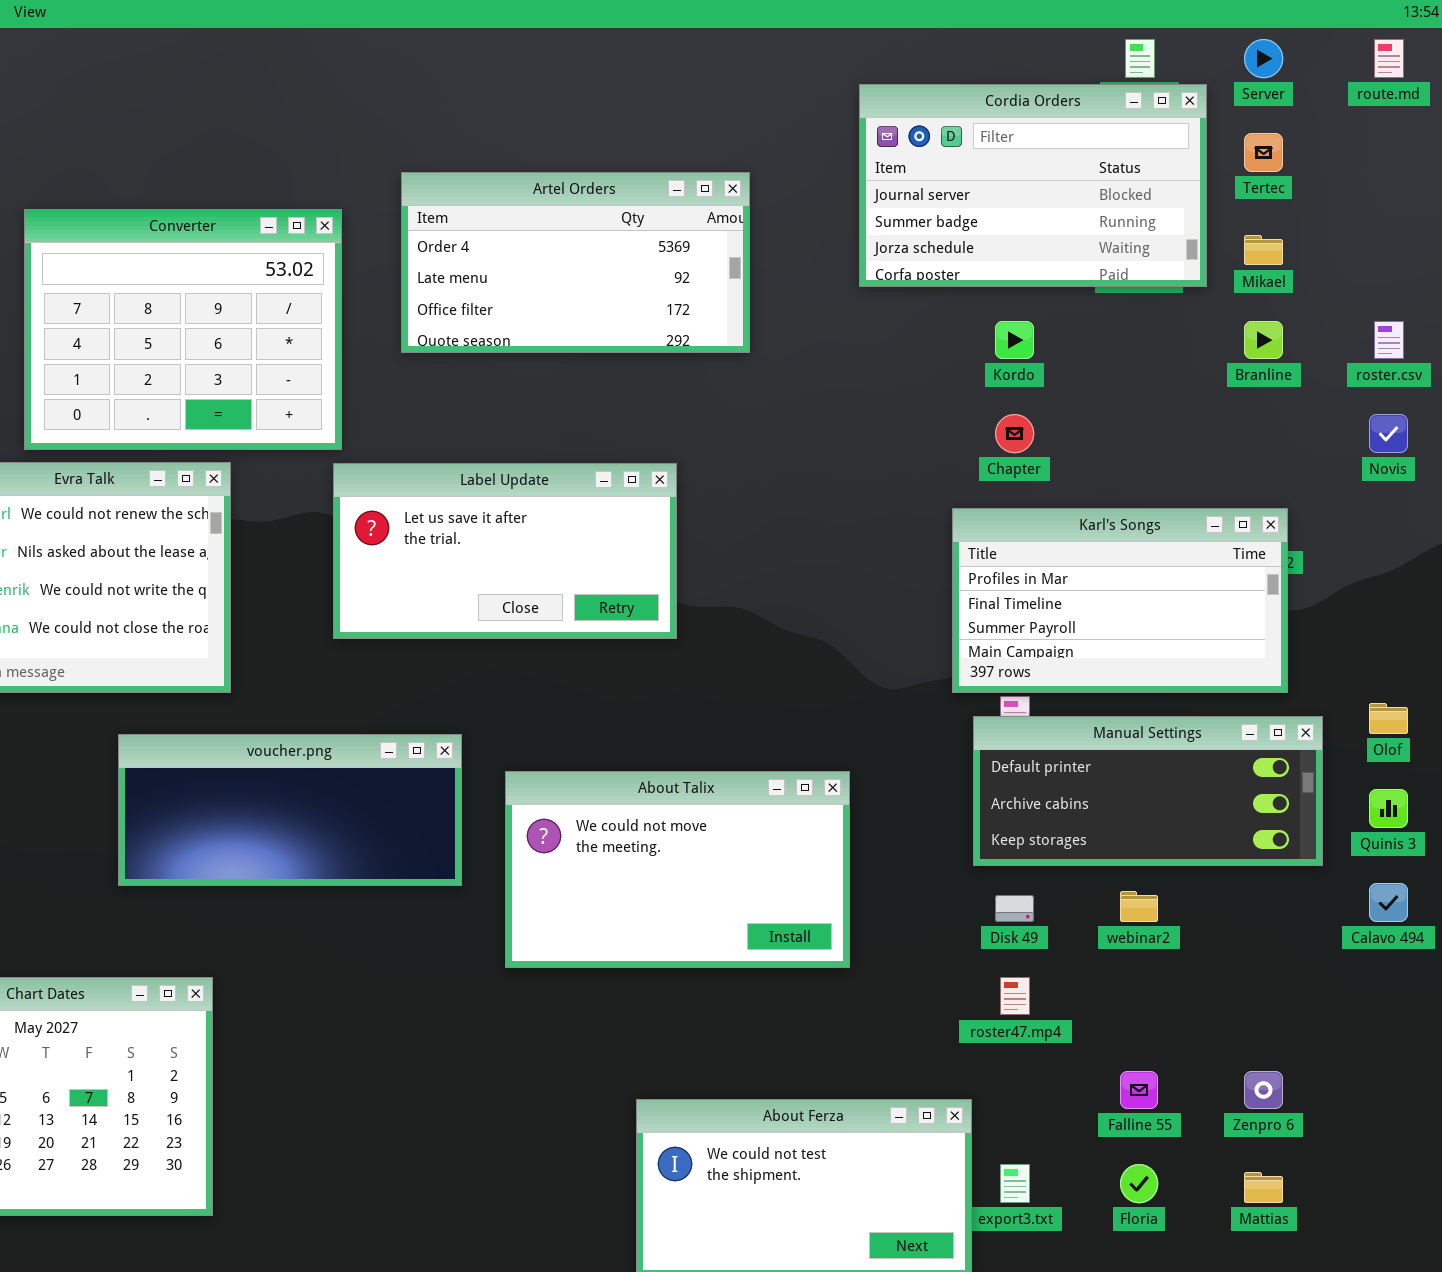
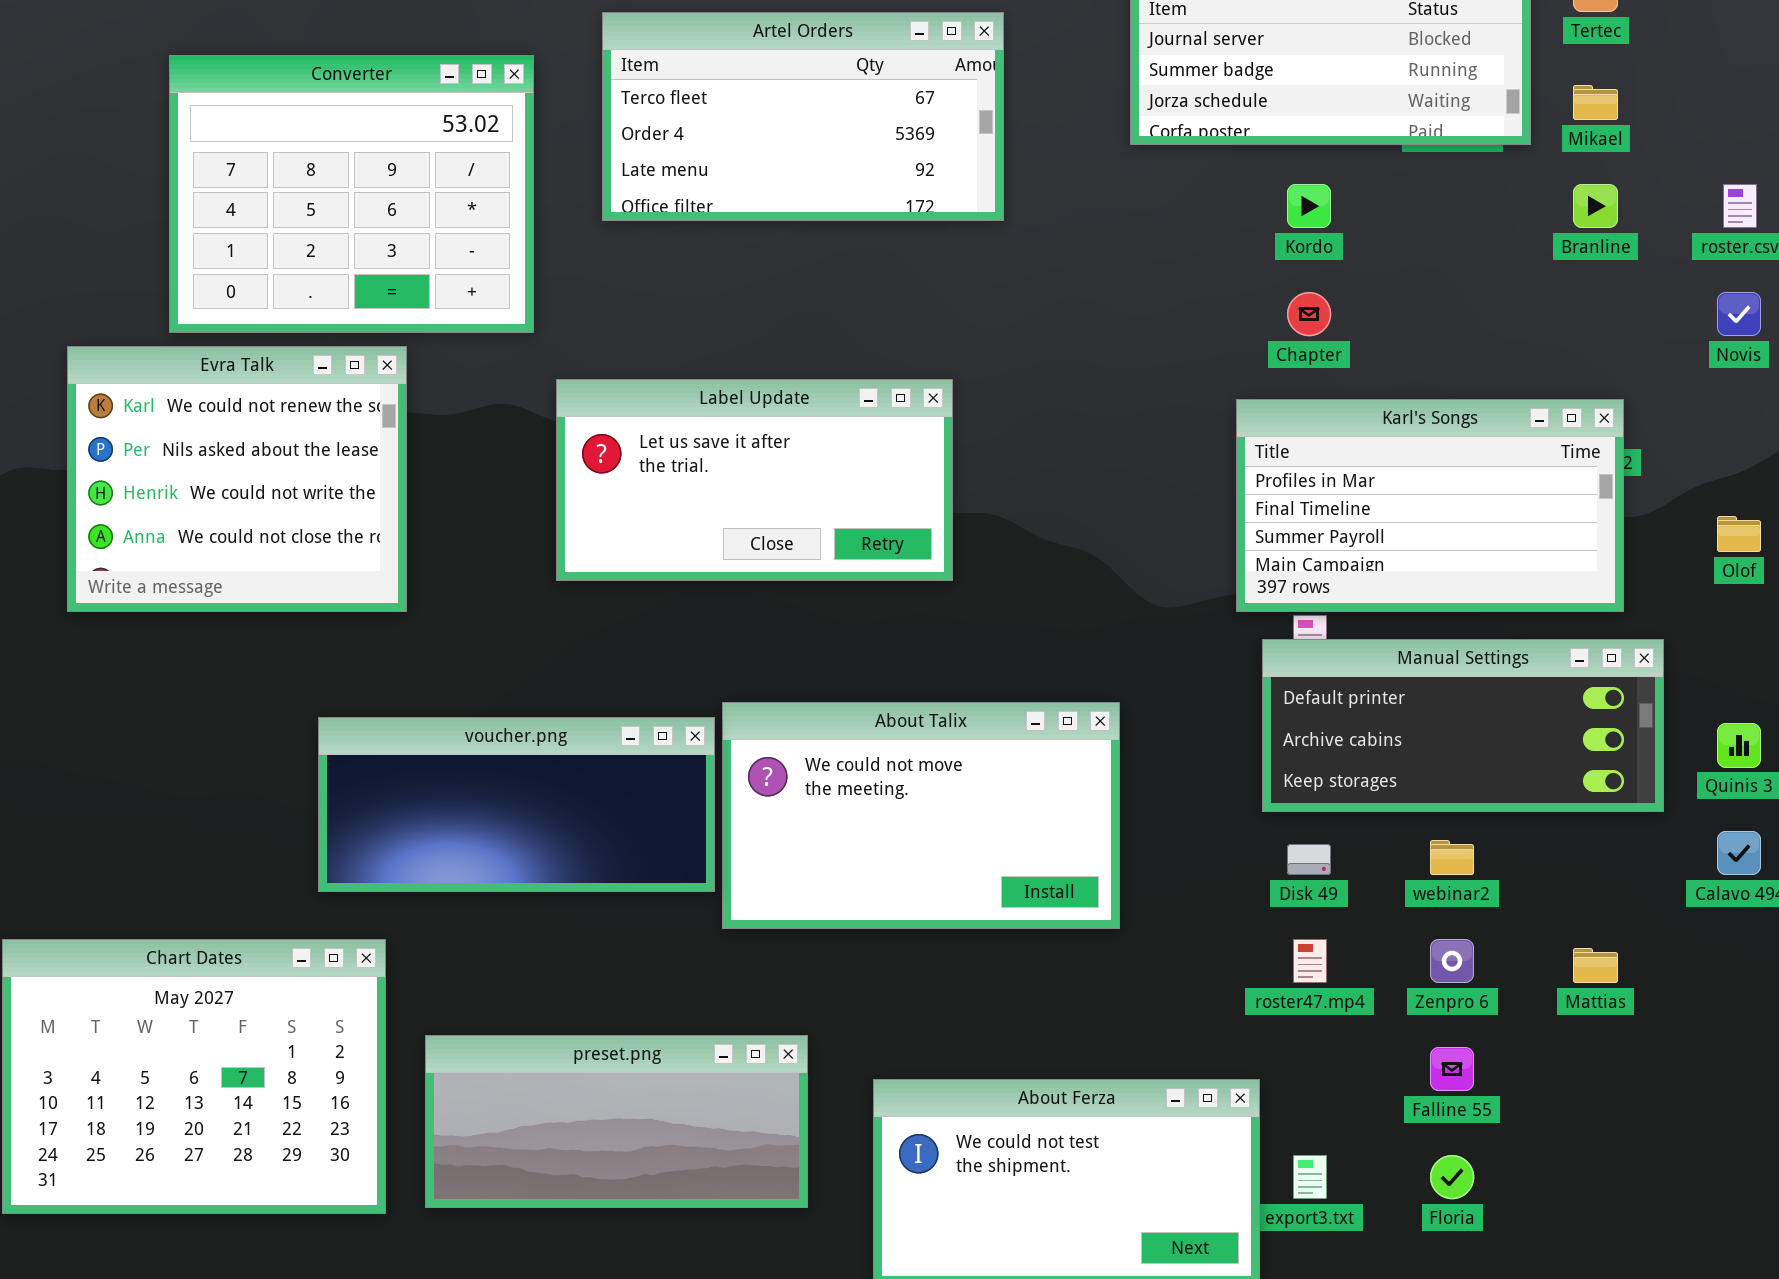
Artel Orders: [401,172,750,353] -> [602,12,1004,221], scrolled up 1 row
Label Update: [333,463,677,639] -> [556,379,953,581], moved
Olof: [1369,703,1408,734] -> [1717,516,1761,552], moved
voucher.png: [118,734,462,886] -> [318,717,715,892], moved
preset.png: none -> [425,1035,808,1208], opened
Zenpro 6: [1244,1071,1283,1109] -> [1430,939,1474,983], moved
Mattias: [1244,1172,1283,1203] -> [1573,948,1618,983], moved

